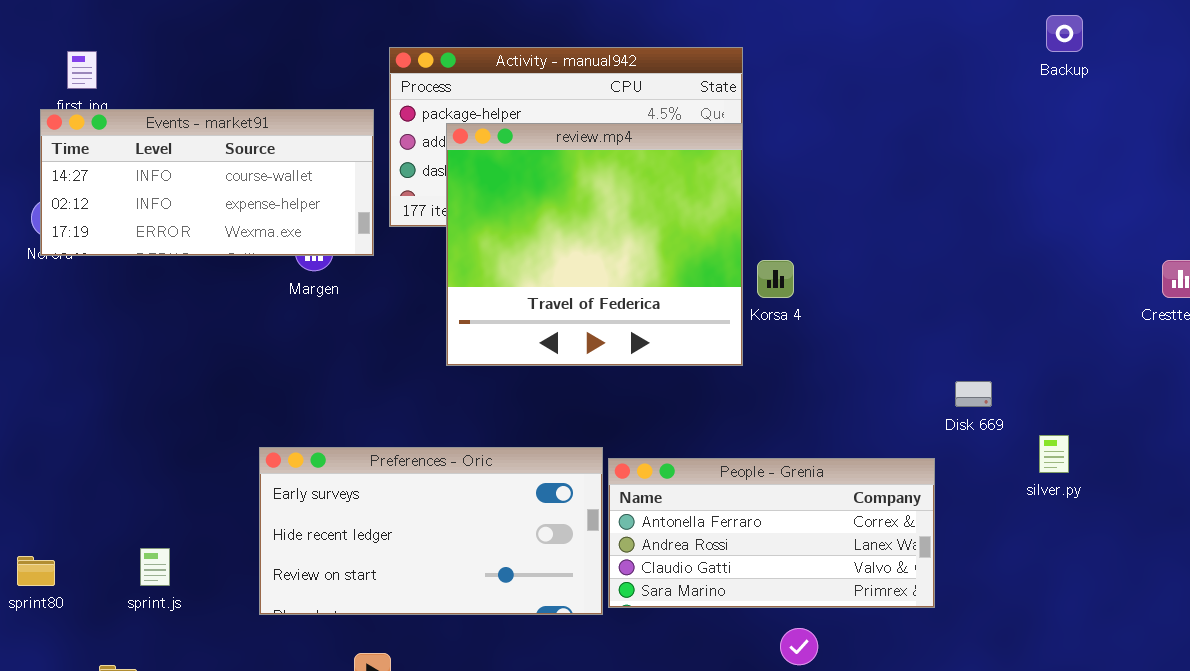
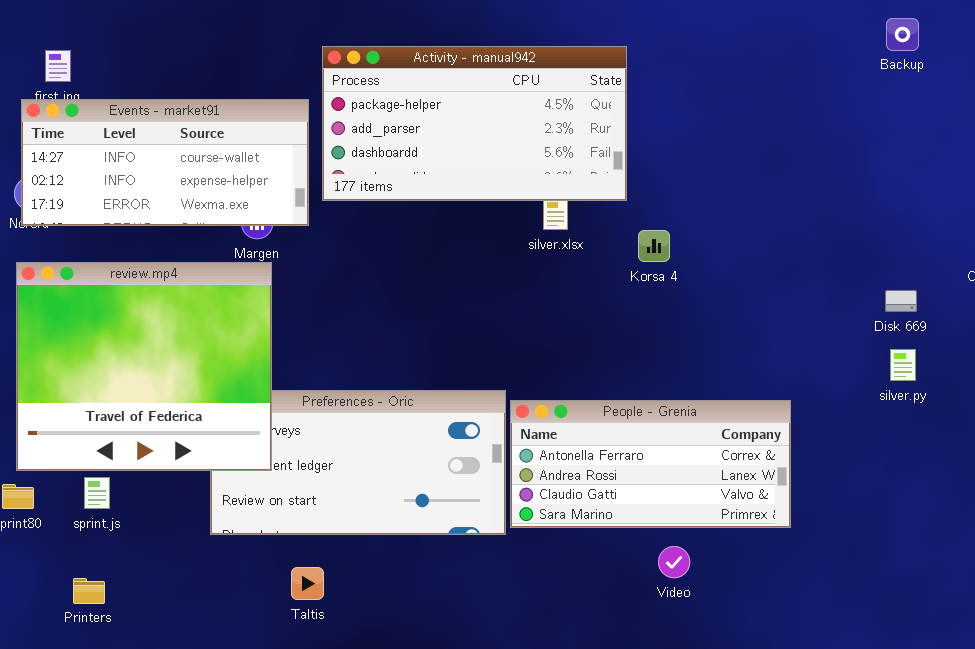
review.mp4: [446,123,743,366] -> [16,262,272,471], moved
Disk 669: [955,381,992,407] -> [885,290,917,312], moved
silver.py: [1039,435,1069,473] -> [890,349,916,381], moved
sprint.js: [140,548,170,586] -> [84,477,110,509], moved

